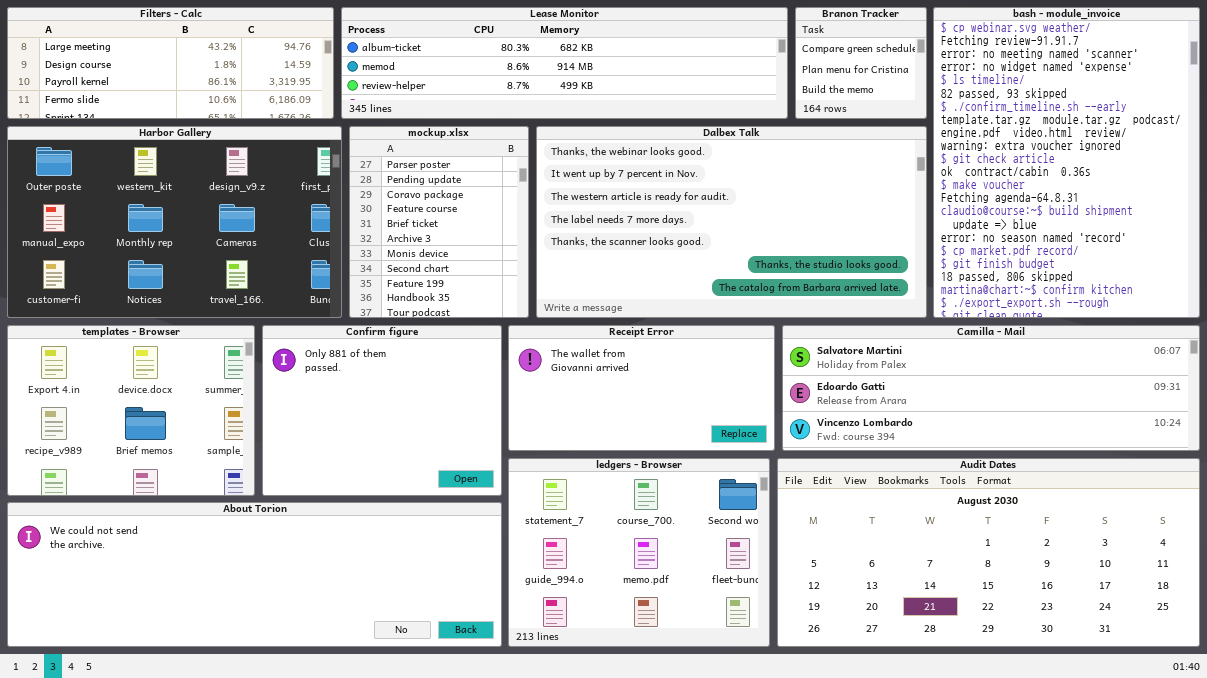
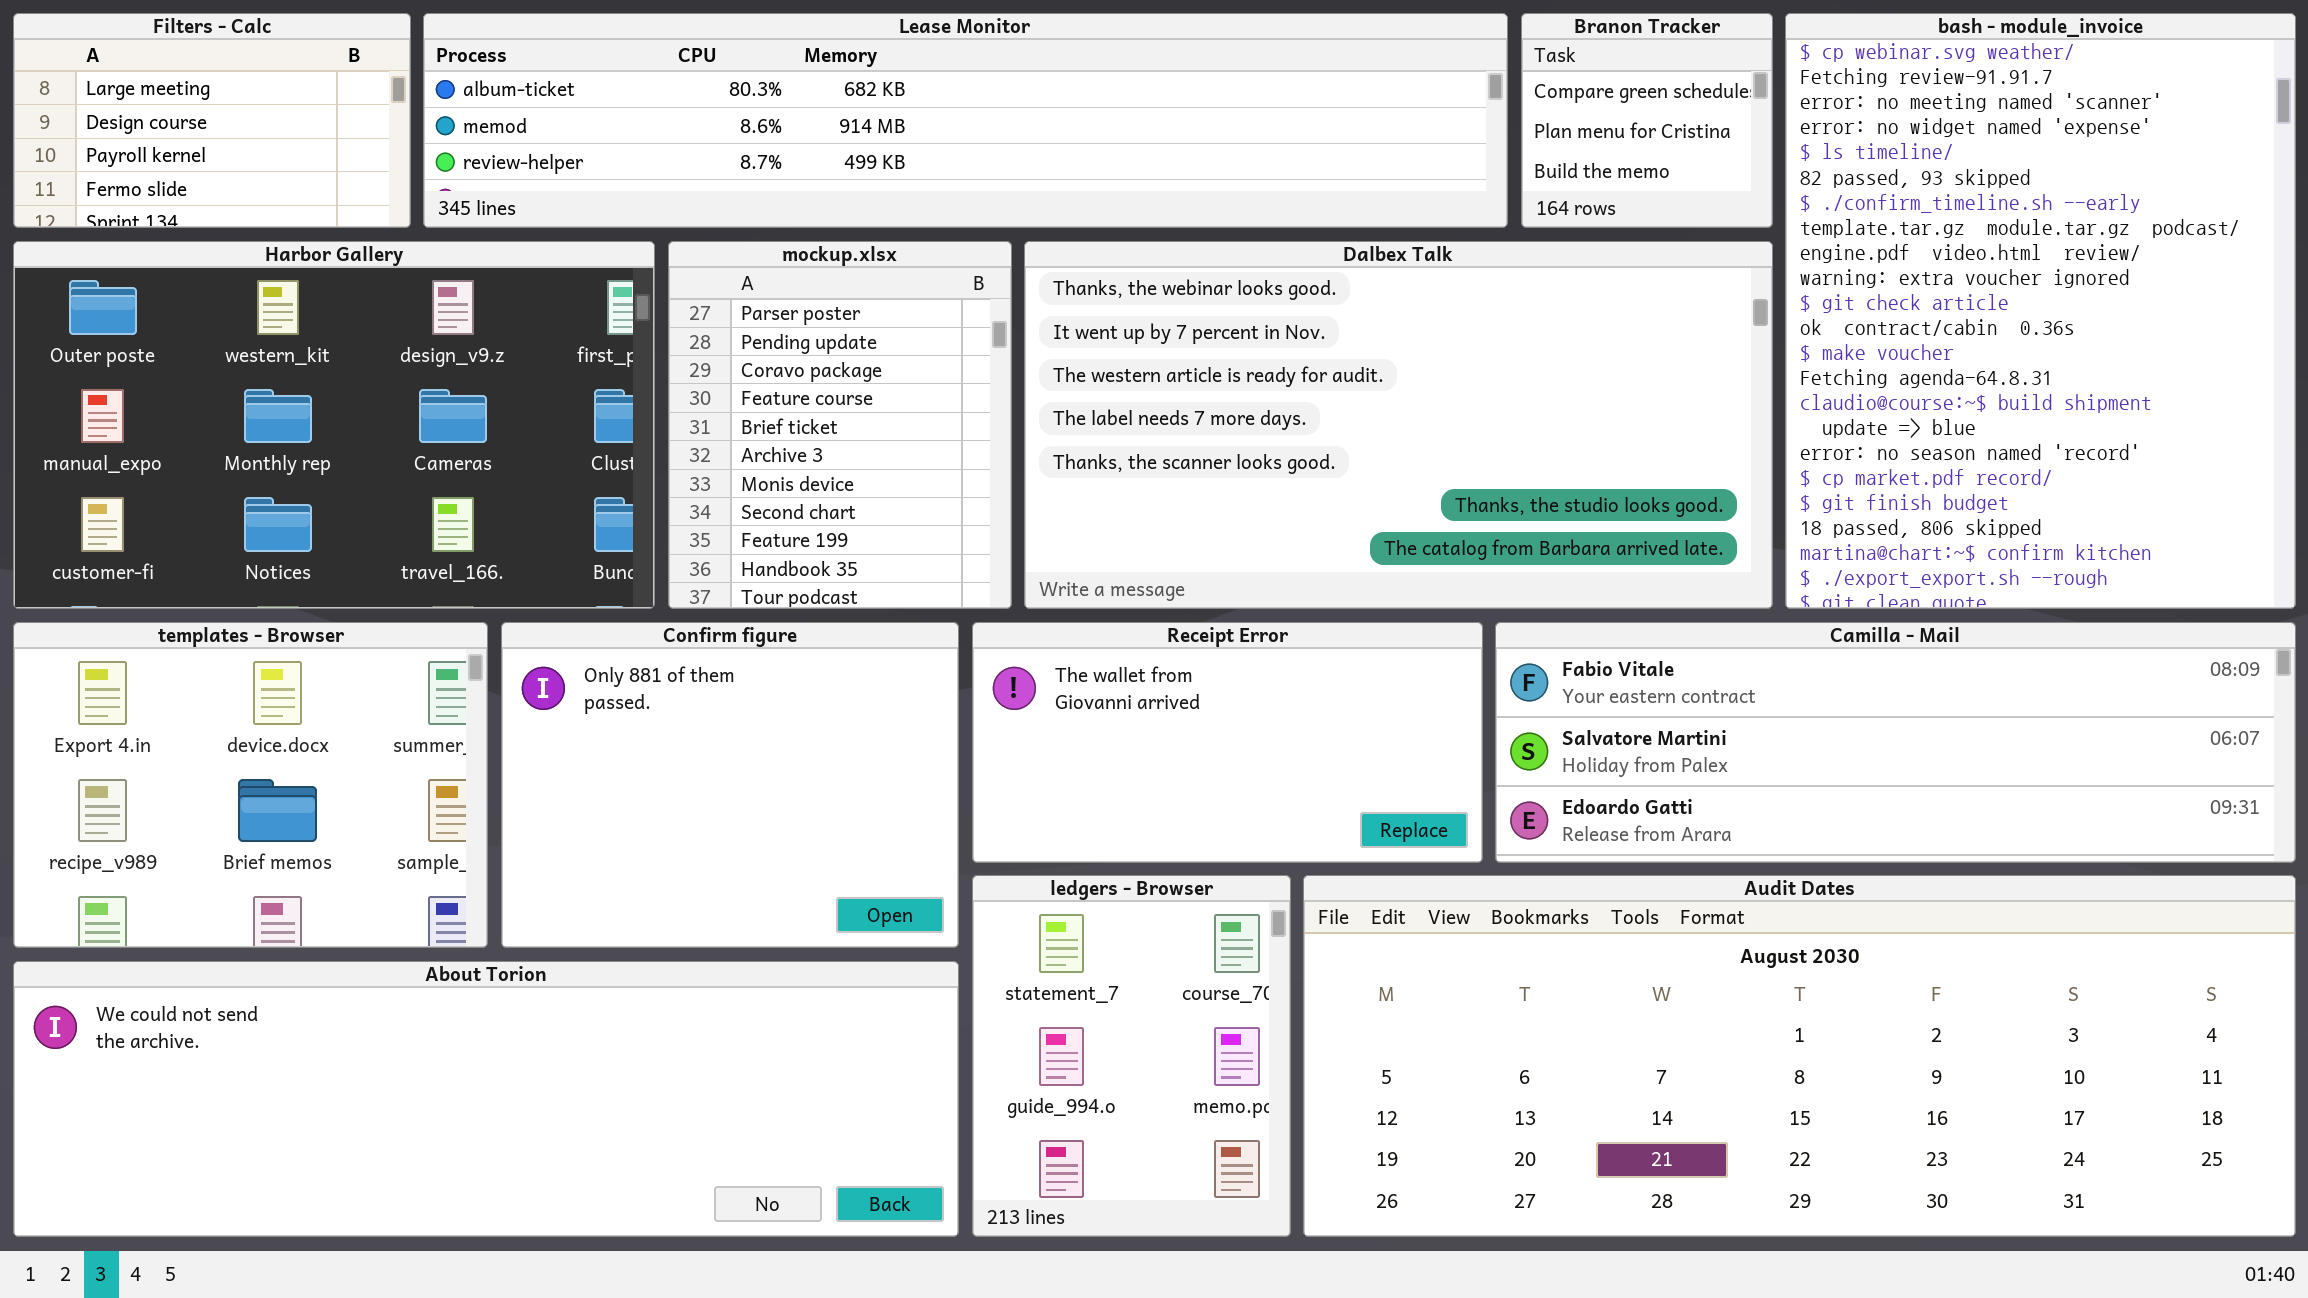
Filters - Calc: [7,7,334,119] -> [13,13,411,228], resized
Lease Monitor: [341,7,788,119] -> [423,13,1508,228], resized
Camilla - Mail: [782,325,1200,451] -> [1495,622,2296,863], scrolled up 1 row
ledgers - Browser: [508,458,770,647] -> [972,875,1291,1237], resized
Audit Dates: [777,458,1200,647] -> [1303,875,2296,1237], resized

